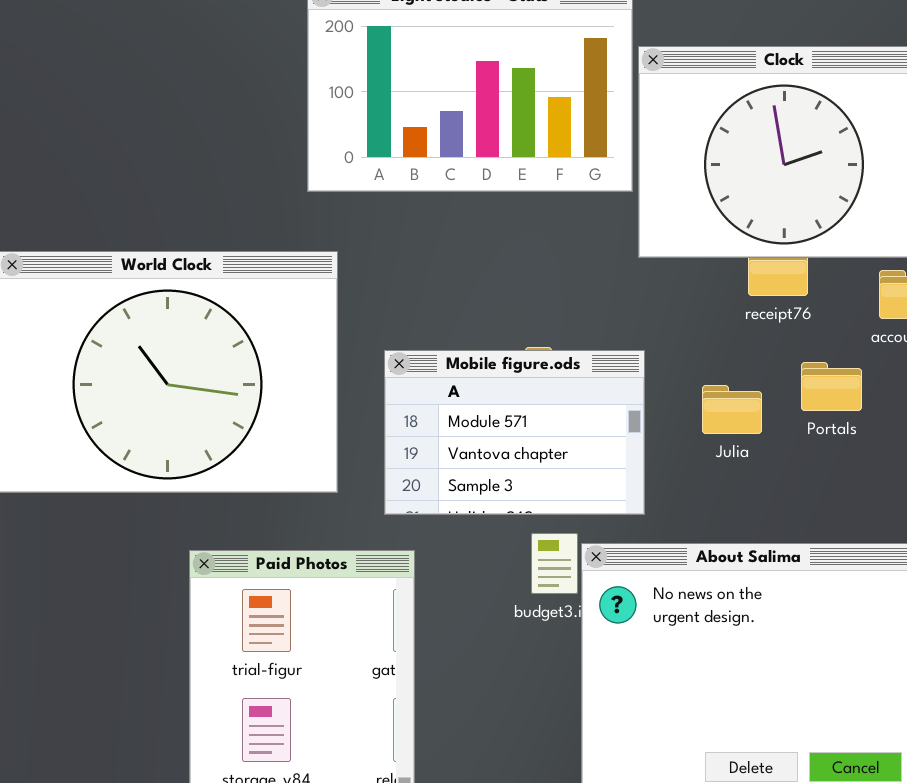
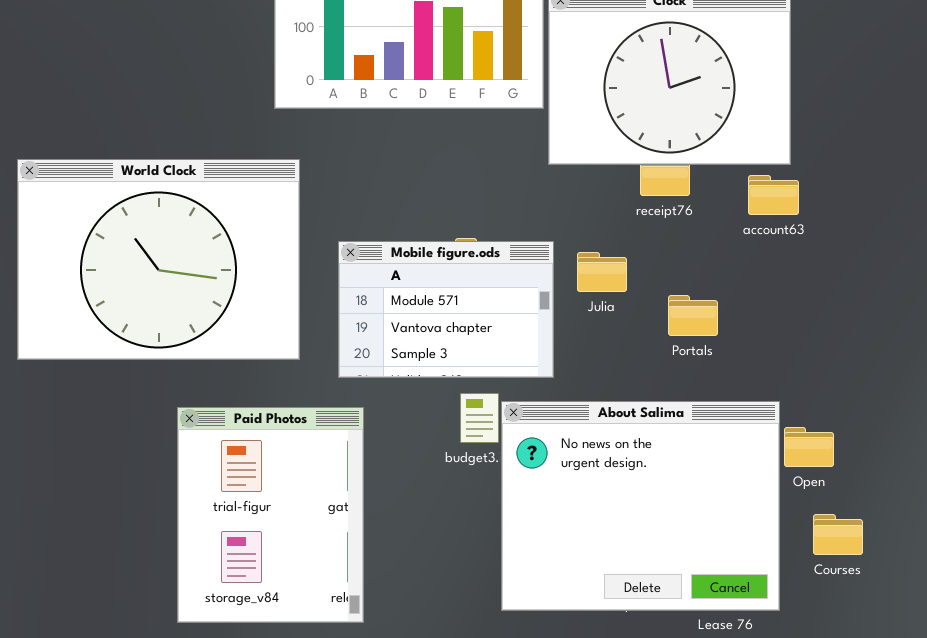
Portals: [801,362,862,411] -> [668,295,718,336], moved
Julia: [702,385,762,434] -> [577,252,627,292], moved

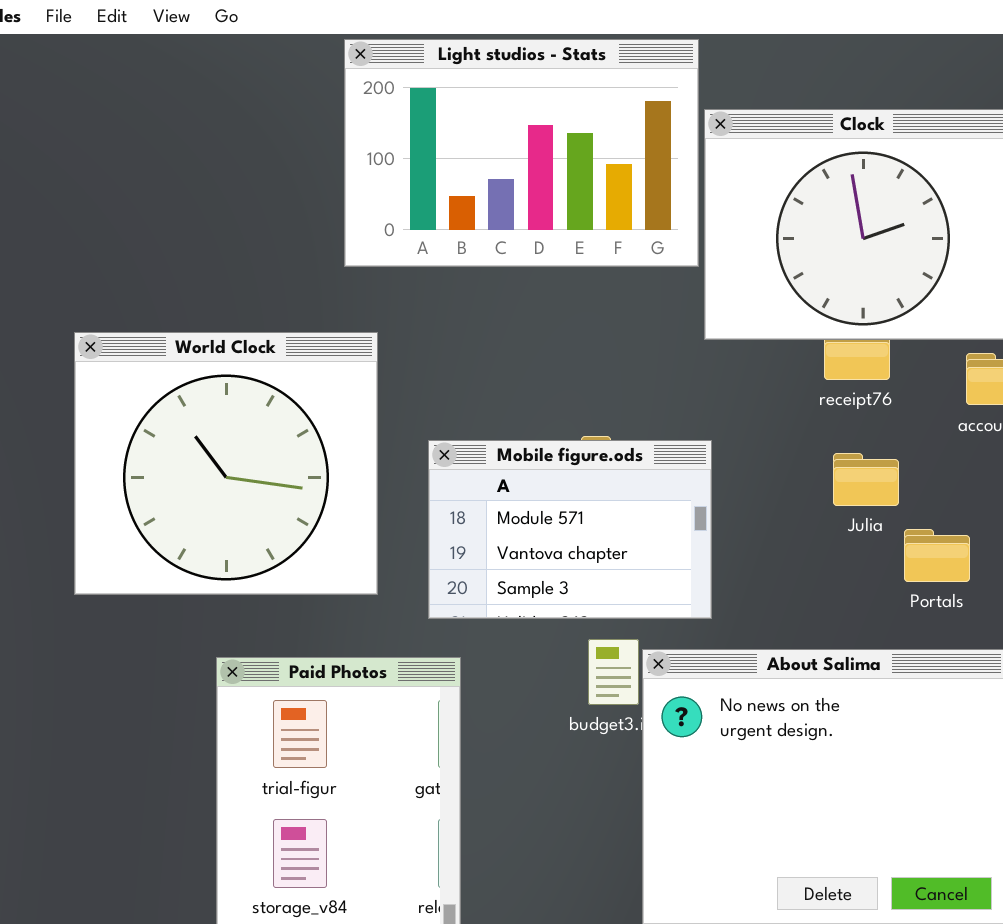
World Clock: [17,159,300,360] -> [74,332,378,595], resized
Julia: [577,252,627,292] -> [833,453,899,506], moved
Portals: [668,295,718,336] -> [904,529,970,582], moved

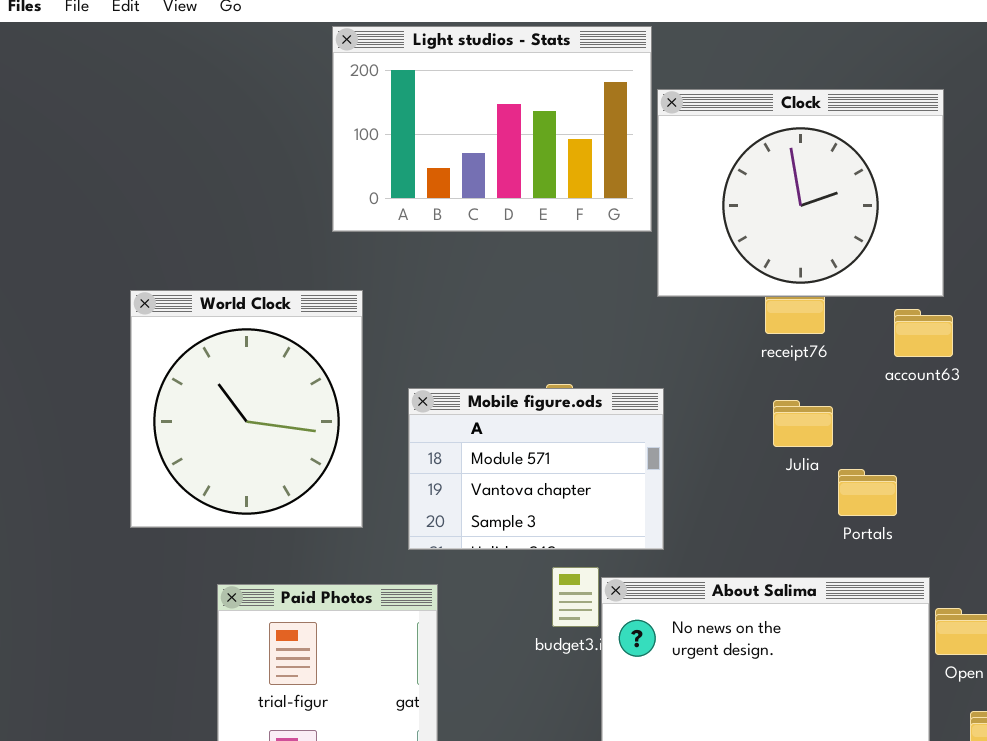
World Clock: [74,332,378,595] -> [130,290,363,528], resized

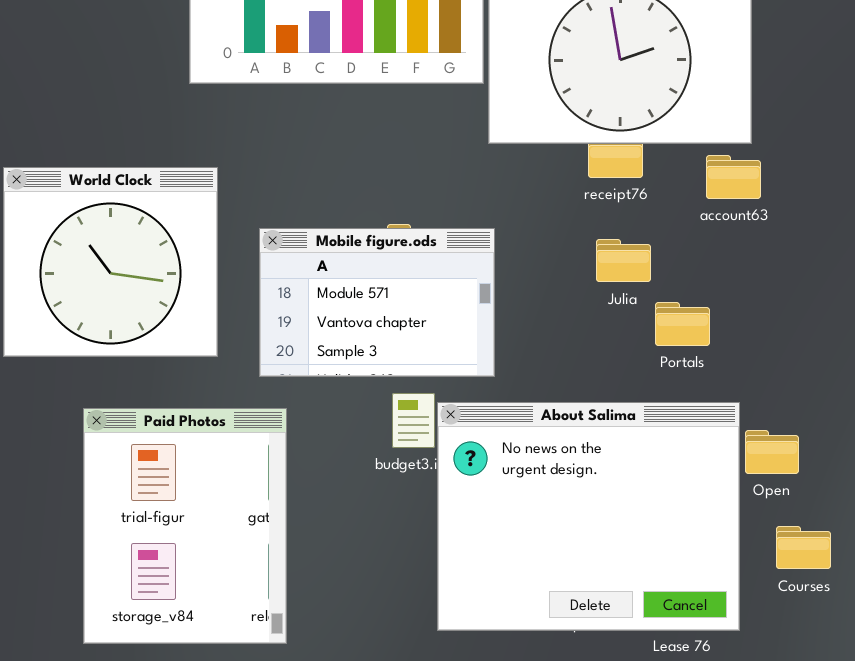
World Clock: [130,290,363,528] -> [3,167,218,357], resized

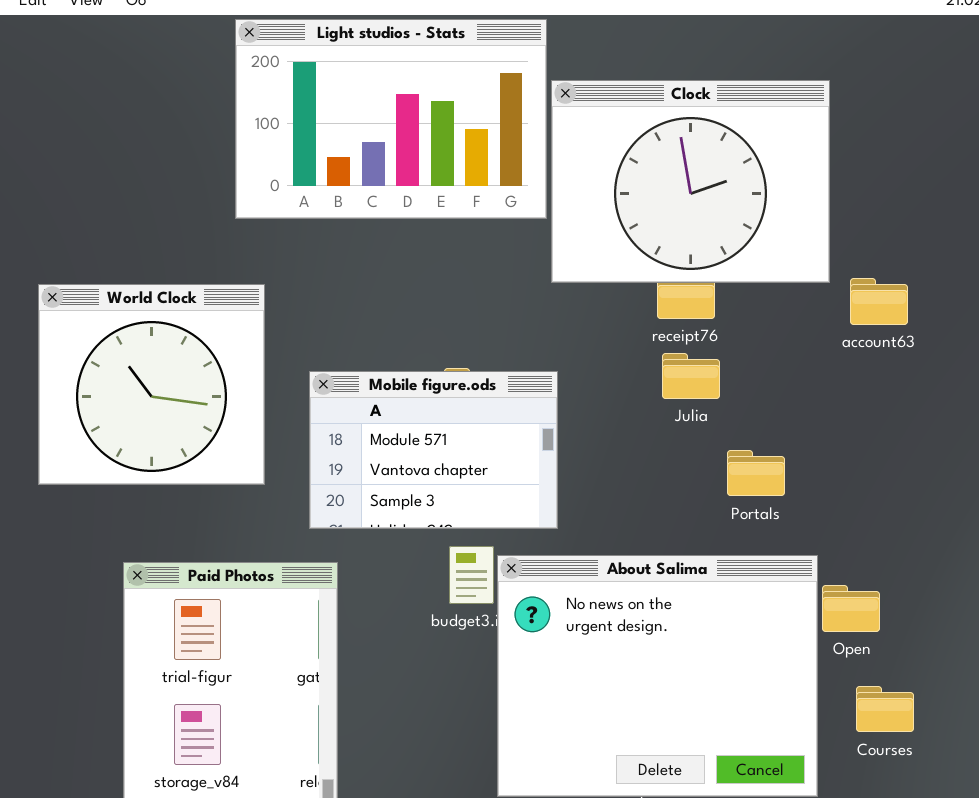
account63: [706,155,761,199] -> [850,278,908,325], moved
World Clock: [3,167,218,357] -> [38,284,265,485], moved
Julia: [596,239,651,282] -> [662,353,720,399], moved

